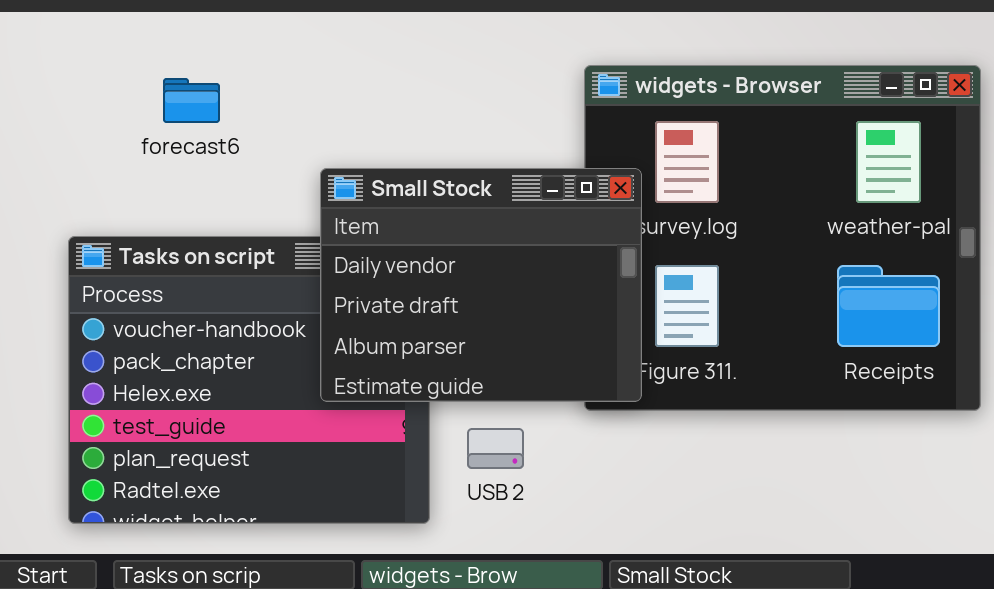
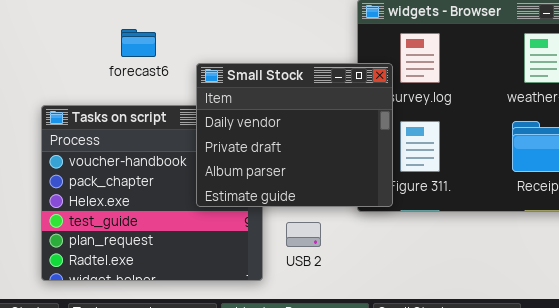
forecast6: [163,78,220,123] -> [121,29,156,57], moved

